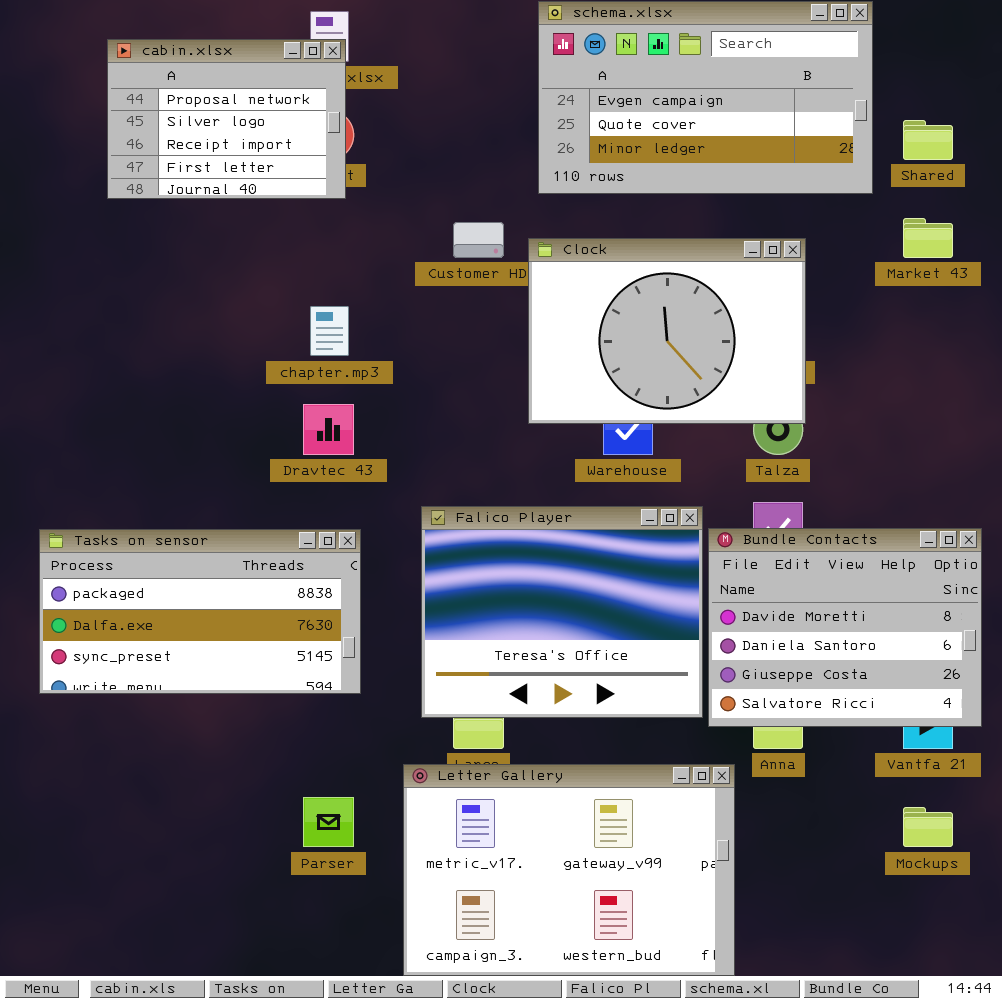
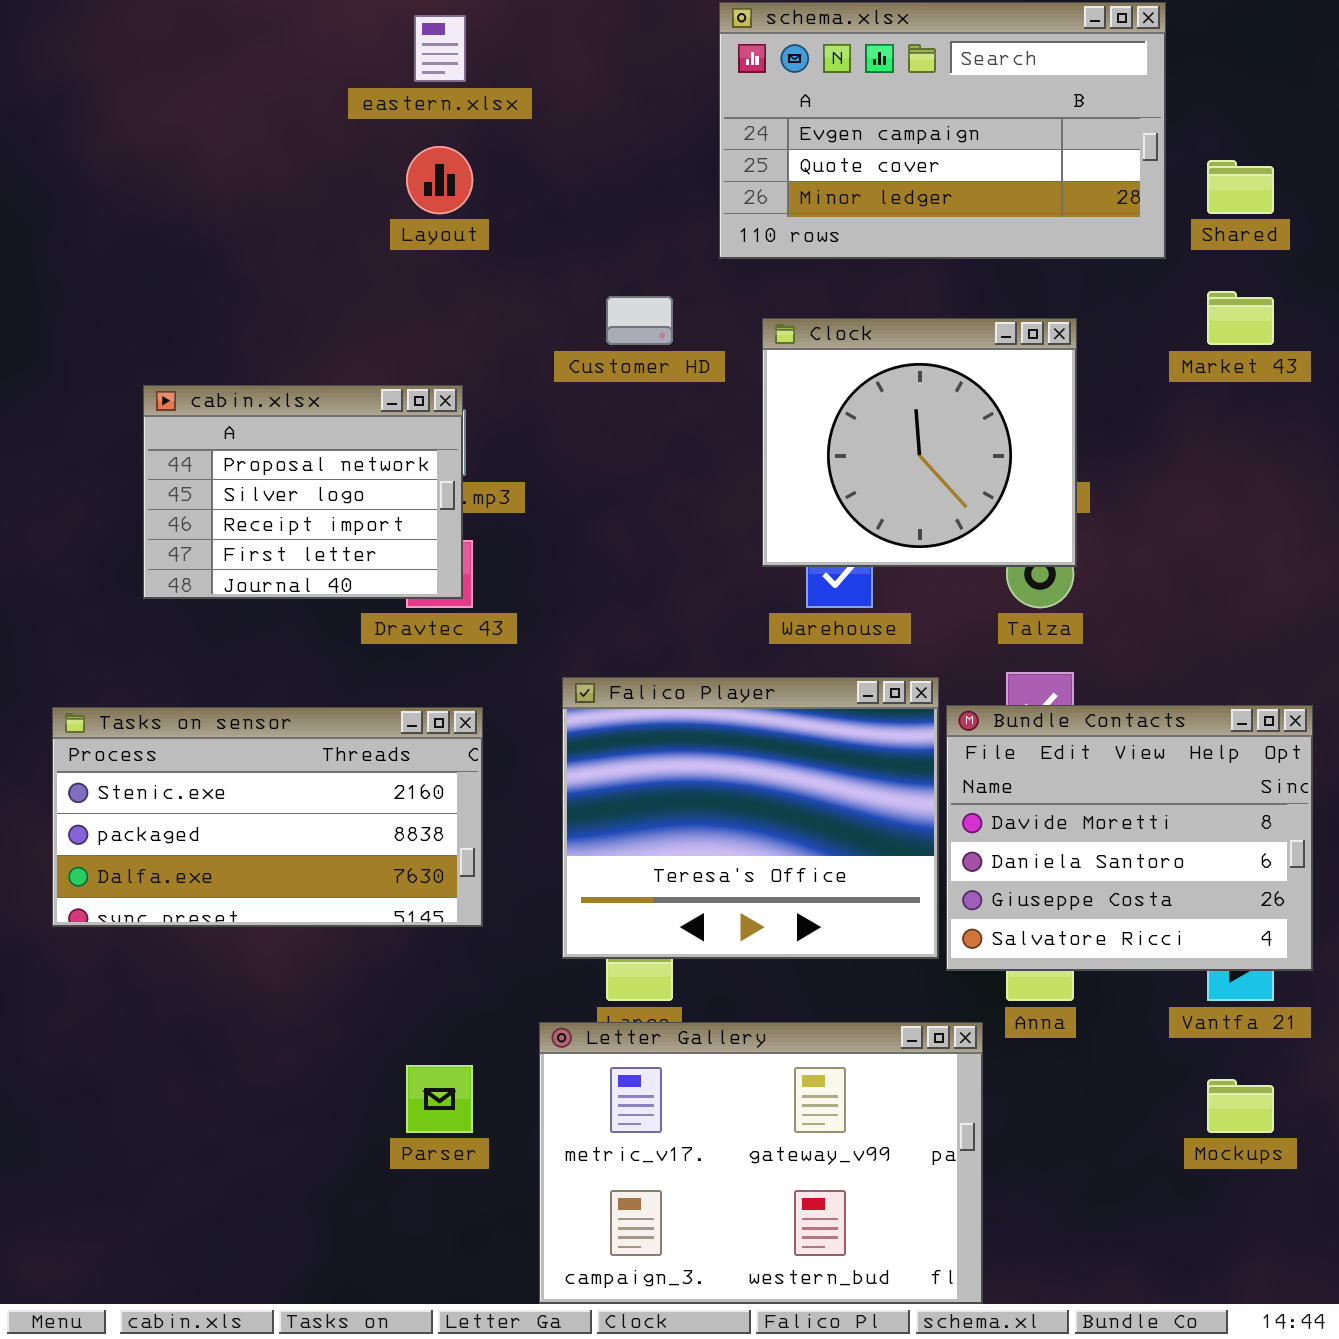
cabin.xlsx: [107,39,346,199] -> [143,385,463,599], moved
Clock: [528,238,806,424] -> [762,318,1077,567], resized
Tasks on sensor: [39,529,361,694] -> [52,707,483,927], scrolled up 1 row

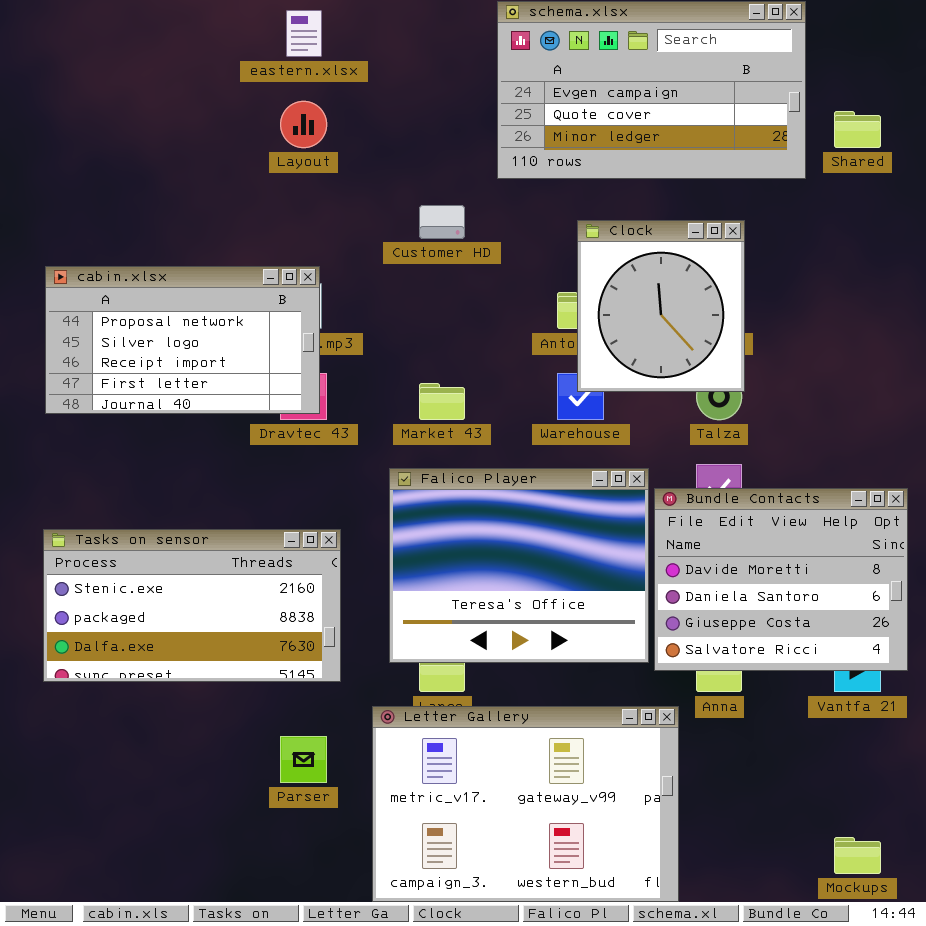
Market 43: [1207,291,1274,345] -> [419,383,465,420], moved
Clock: [762,318,1077,567] -> [577,220,745,392], resized
cabin.xlsx: [143,385,463,599] -> [45,266,320,414], resized
Tasks on sensor: [52,707,483,927] -> [43,529,341,682], moved
Mockups: [1207,1079,1274,1133] -> [834,837,881,874], moved

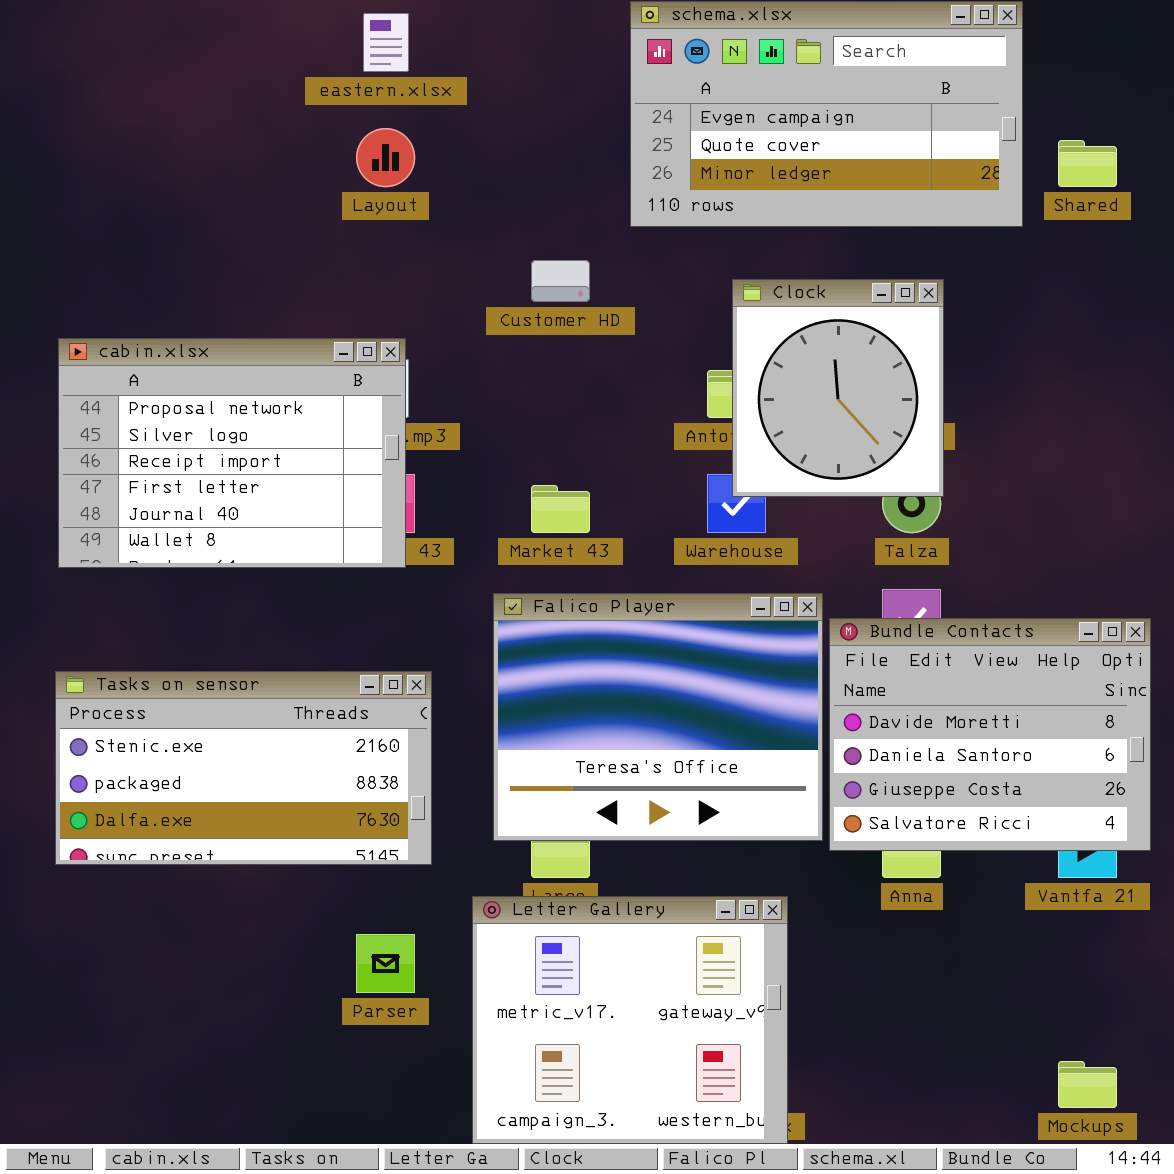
cabin.xlsx: [45,266,320,414] -> [58,338,406,568], resized
Letter Gallery: [372,706,679,902] -> [472,896,788,1144], resized

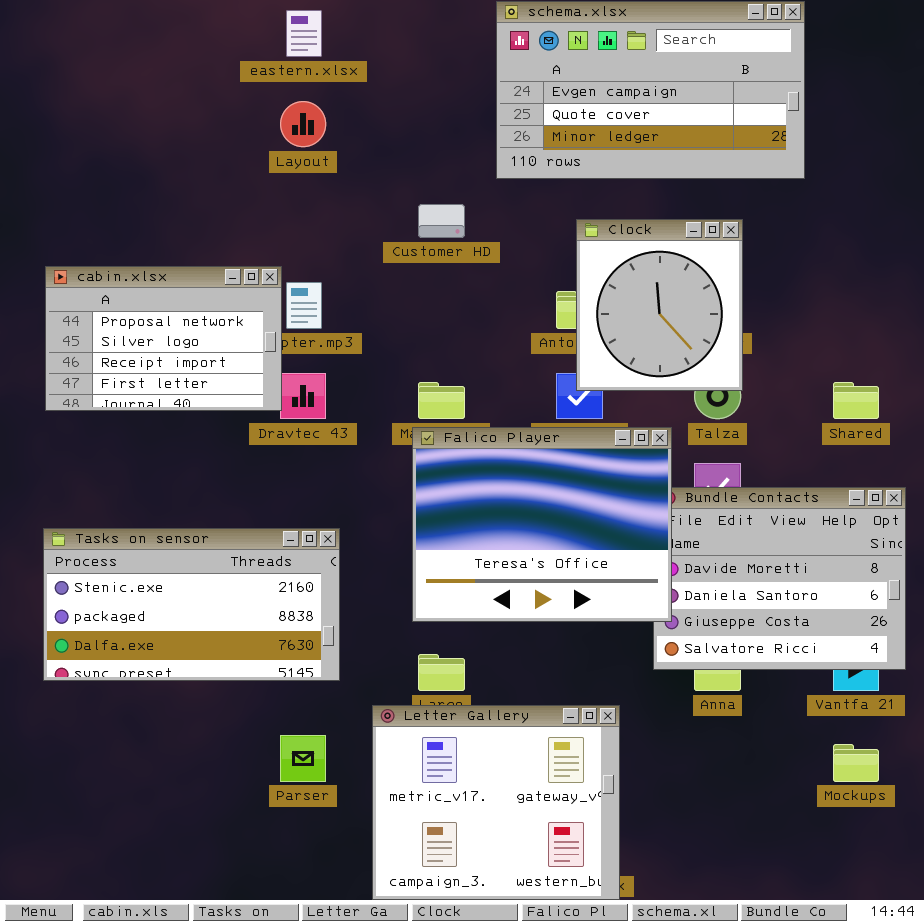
Shared: [1058,140,1117,187] -> [833,382,879,419], moved
cabin.xlsx: [58,338,406,568] -> [45,266,282,411], resized
Falico Player: [493,593,823,841] -> [412,427,672,622], moved
Mockups: [1058,1061,1117,1108] -> [833,744,879,782], moved

